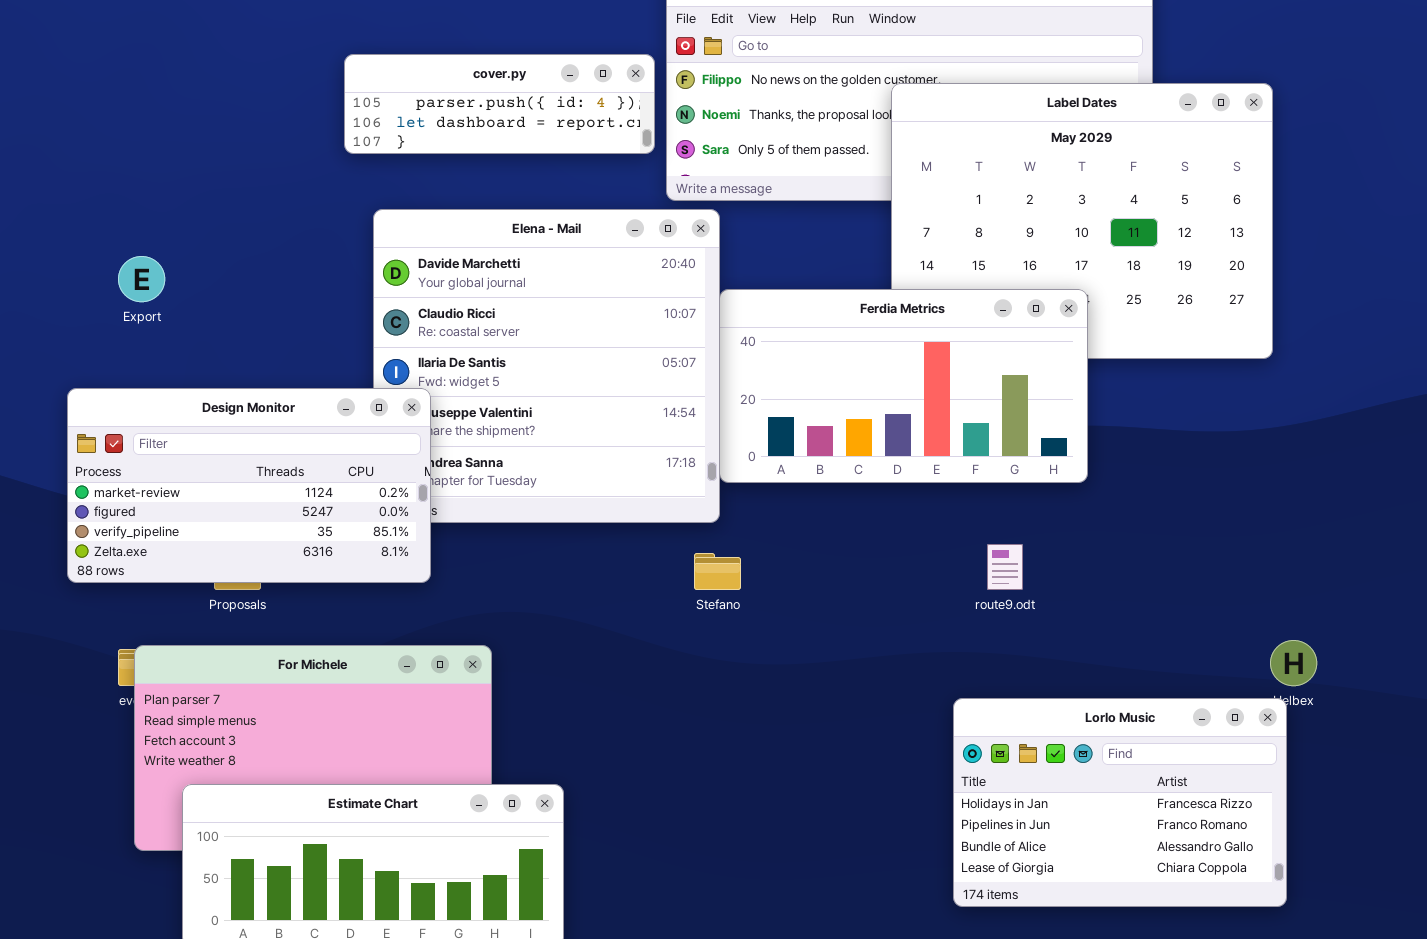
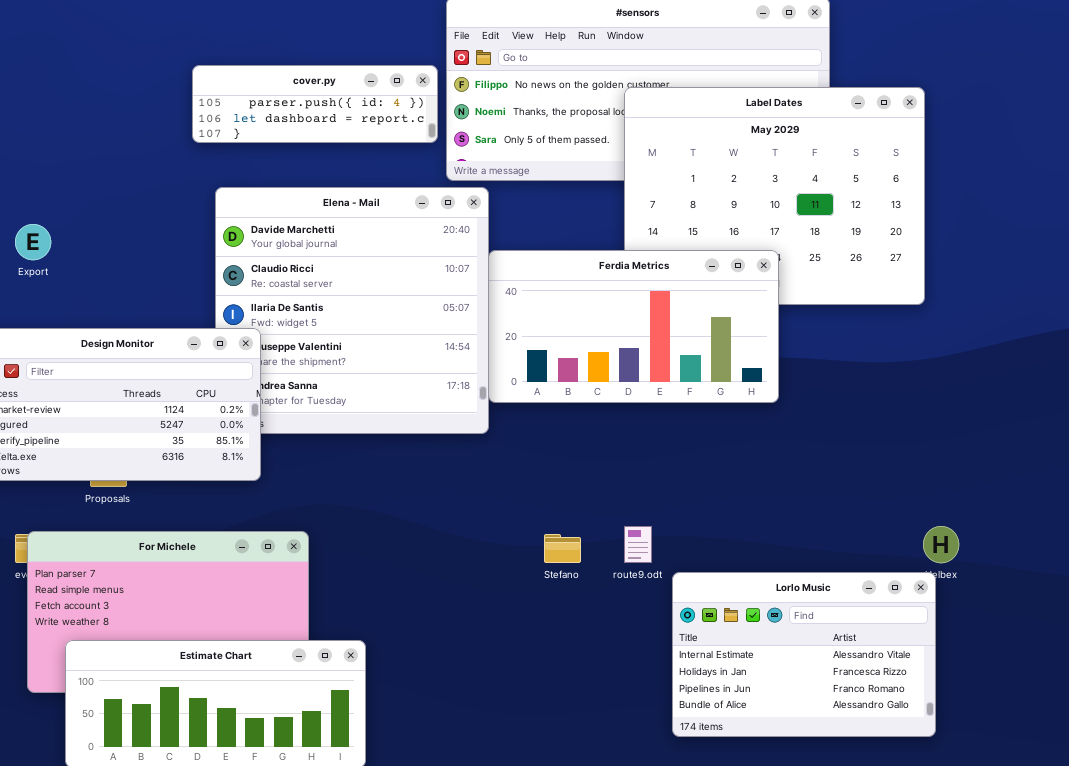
route9.odt: [987,544,1023,590] -> [624,526,652,563], moved
Stefano: [694,553,741,590] -> [544,534,581,563], moved
Lorlo Music: [953,698,1287,907] -> [672,572,936,737], scrolled up 1 row

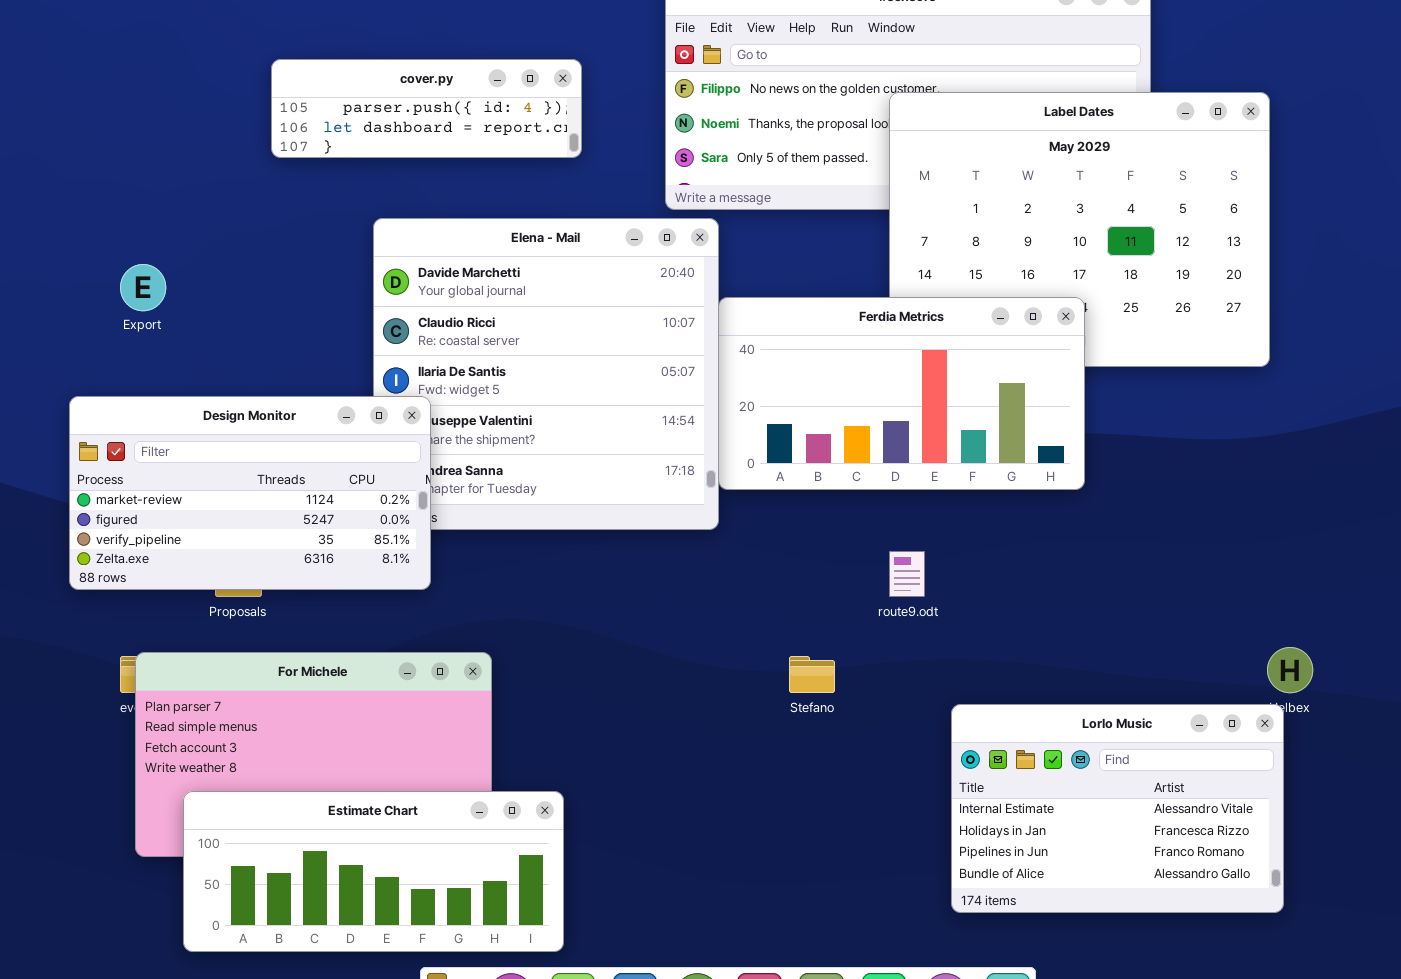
cover.py: [192,65,438,143] -> [271,59,582,158], moved
route9.odt: [624,526,652,563] -> [889,551,925,597], moved

